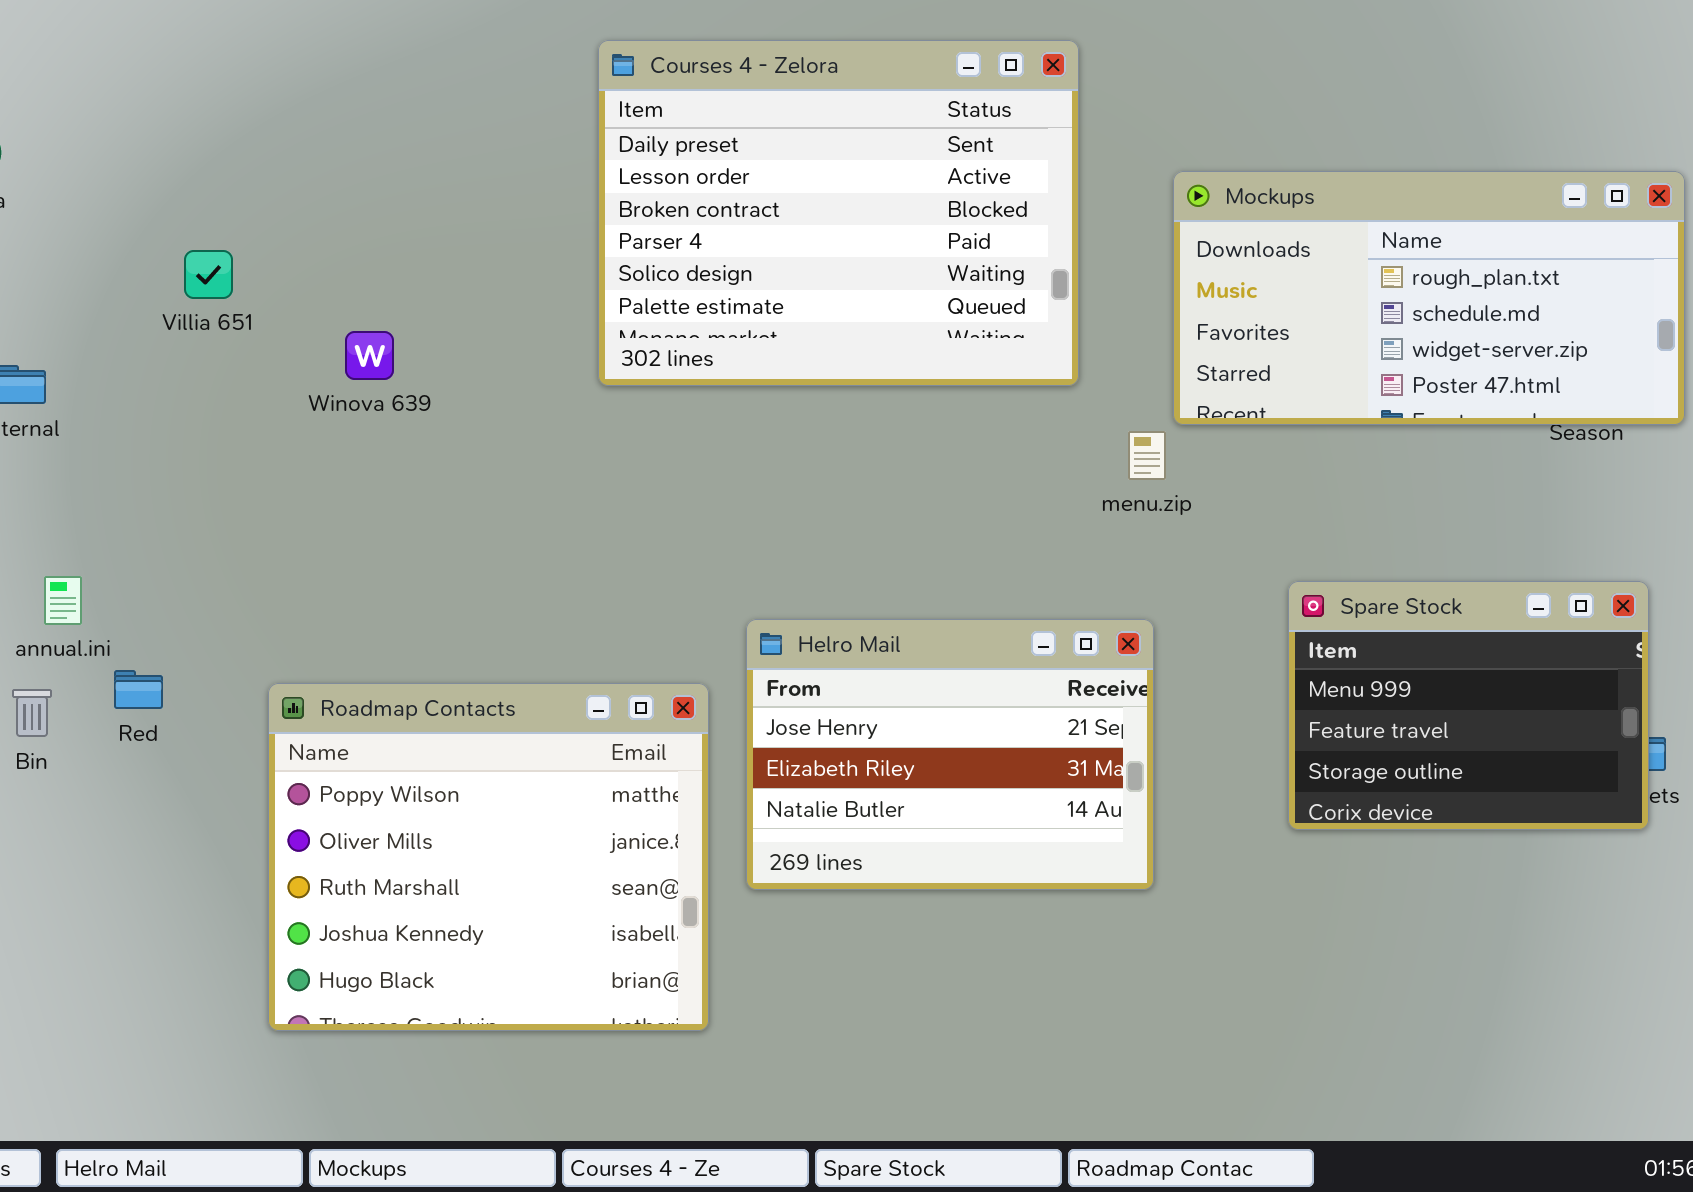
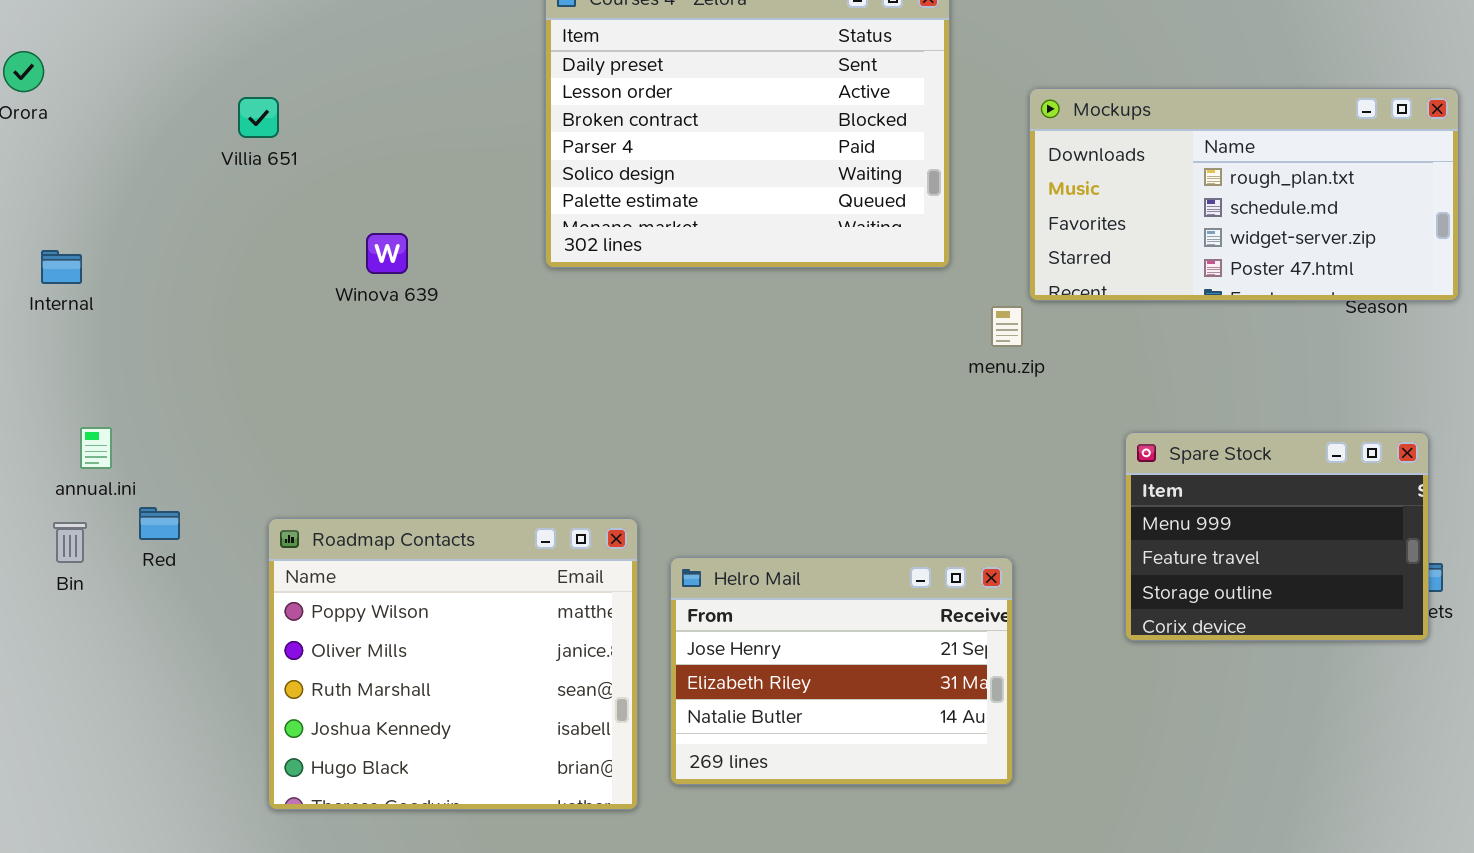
Villia 651: [184,250,233,299] -> [238,97,279,138], moved
Winova 639: [345,331,394,380] -> [366,233,408,274], moved
Helro Mail: [746,619,1154,890] -> [670,557,1013,785], moved

